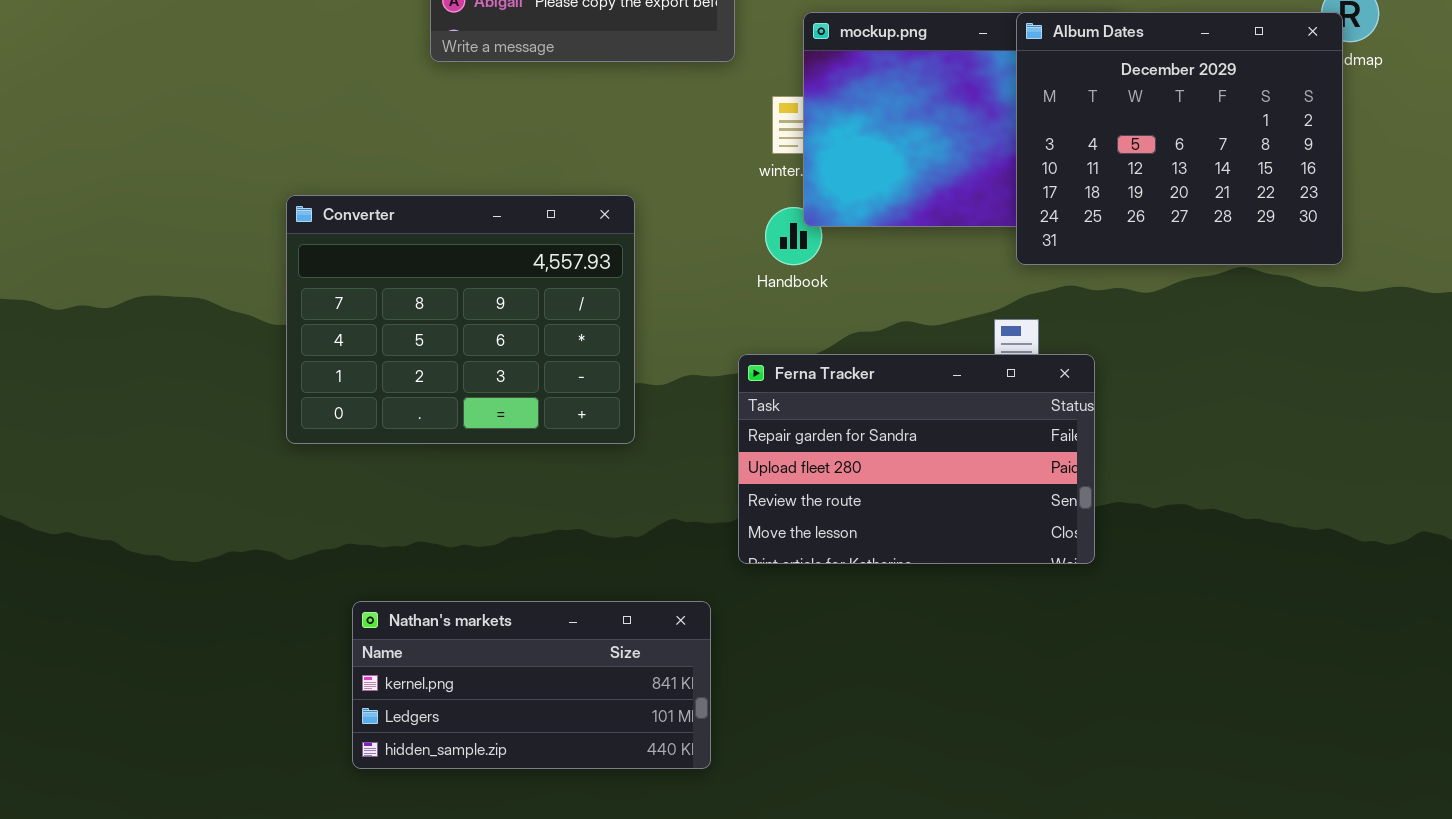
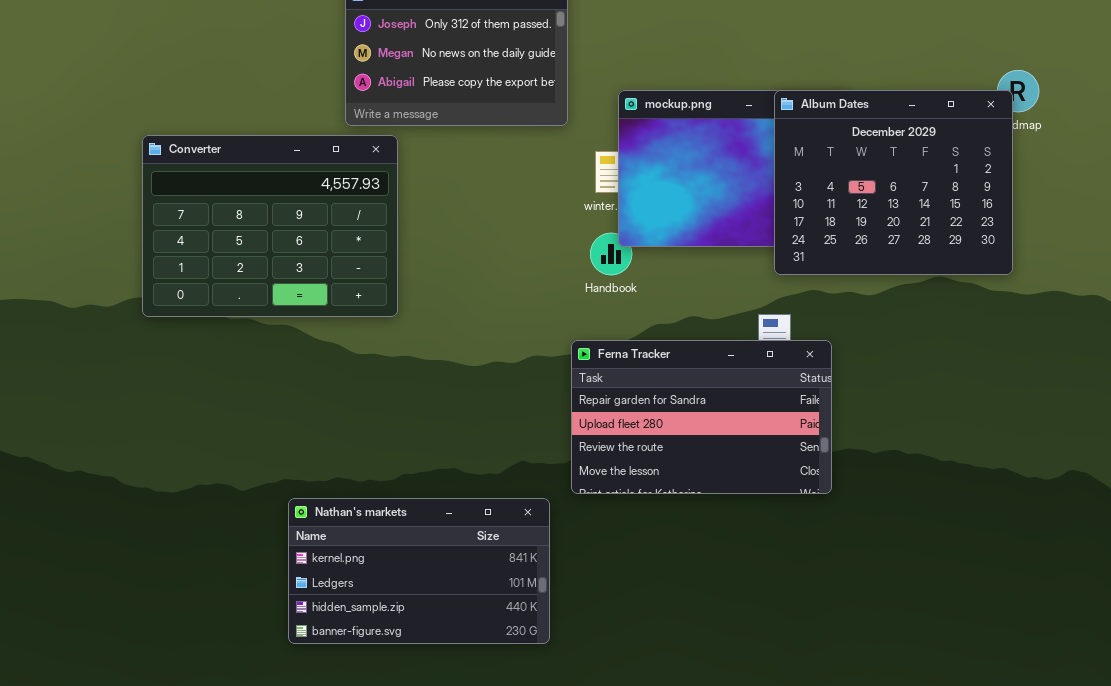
Converter: [286,195,635,444] -> [142,135,398,317], moved
Nathan's markets: [352,601,711,769] -> [288,498,550,644], resized

